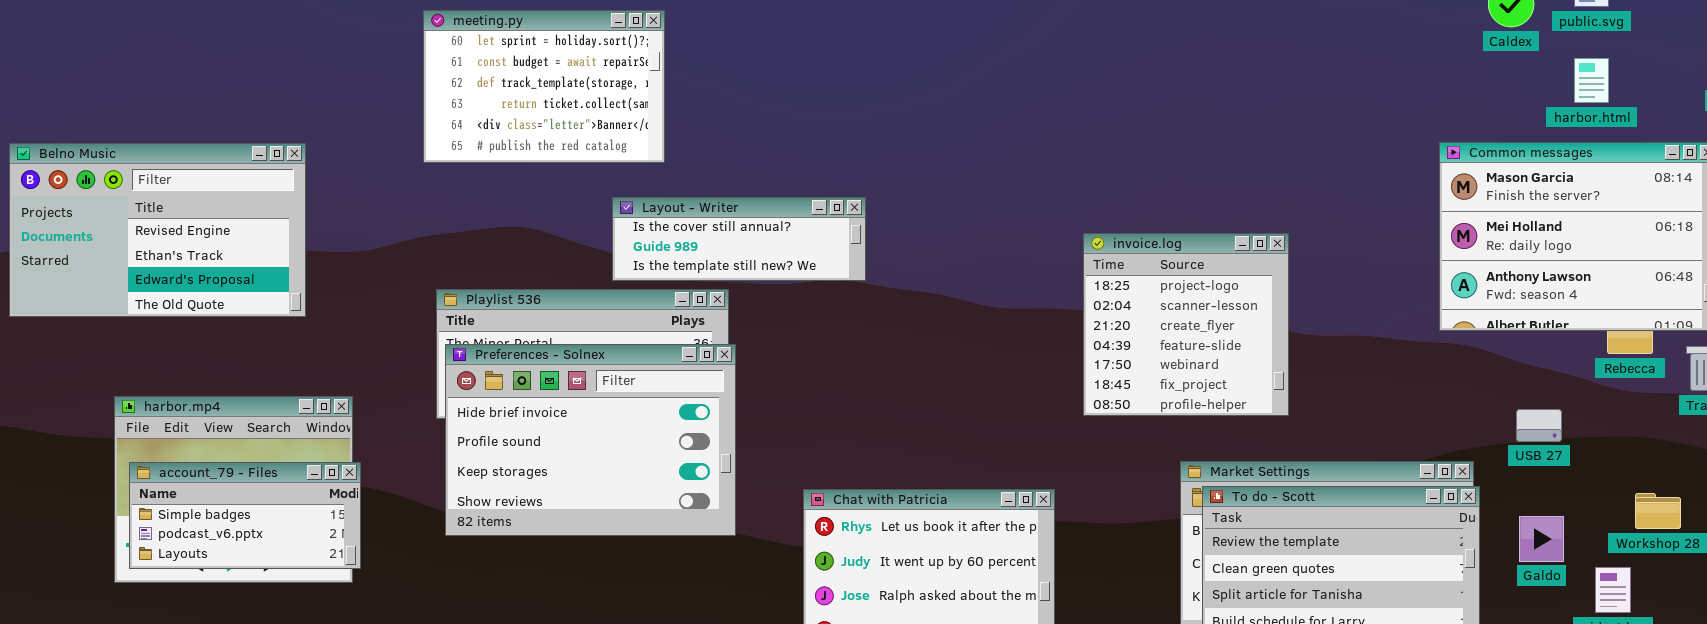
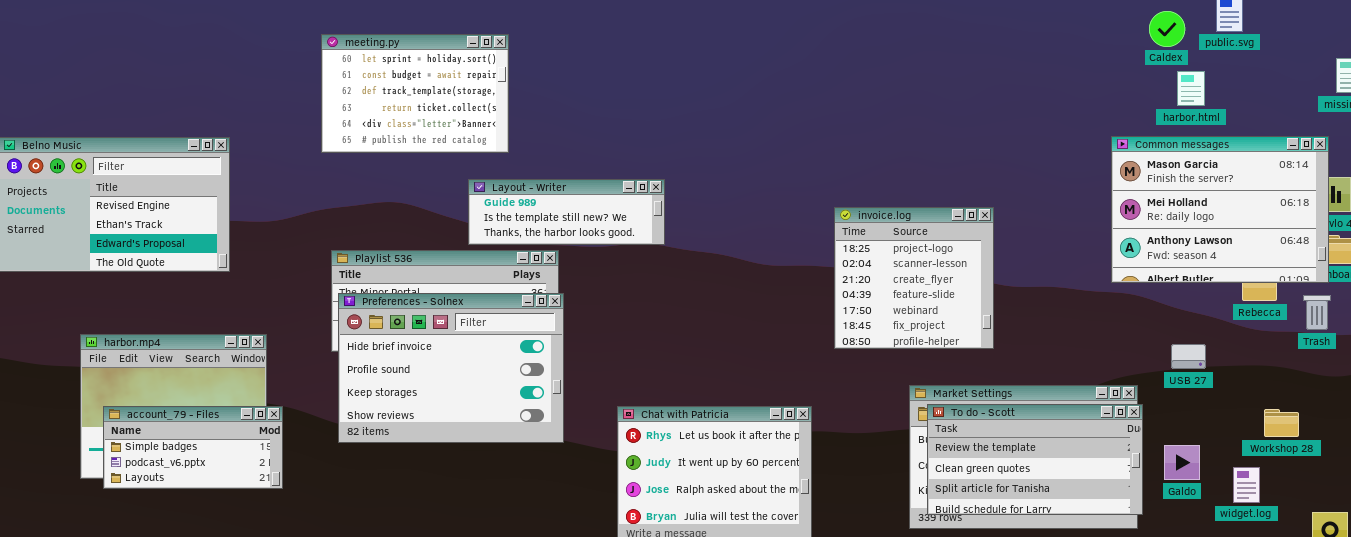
harbor.html: [1574,58,1609,103] -> [1177,71,1205,106], moved
Layout - Writer: [612,197,866,281] -> [468,179,665,245], scrolled down 1 row
account_79 - Files: [129,462,361,569] -> [103,406,283,489], moved
Galdo: [1519,516,1564,562] -> [1164,445,1200,480], moved

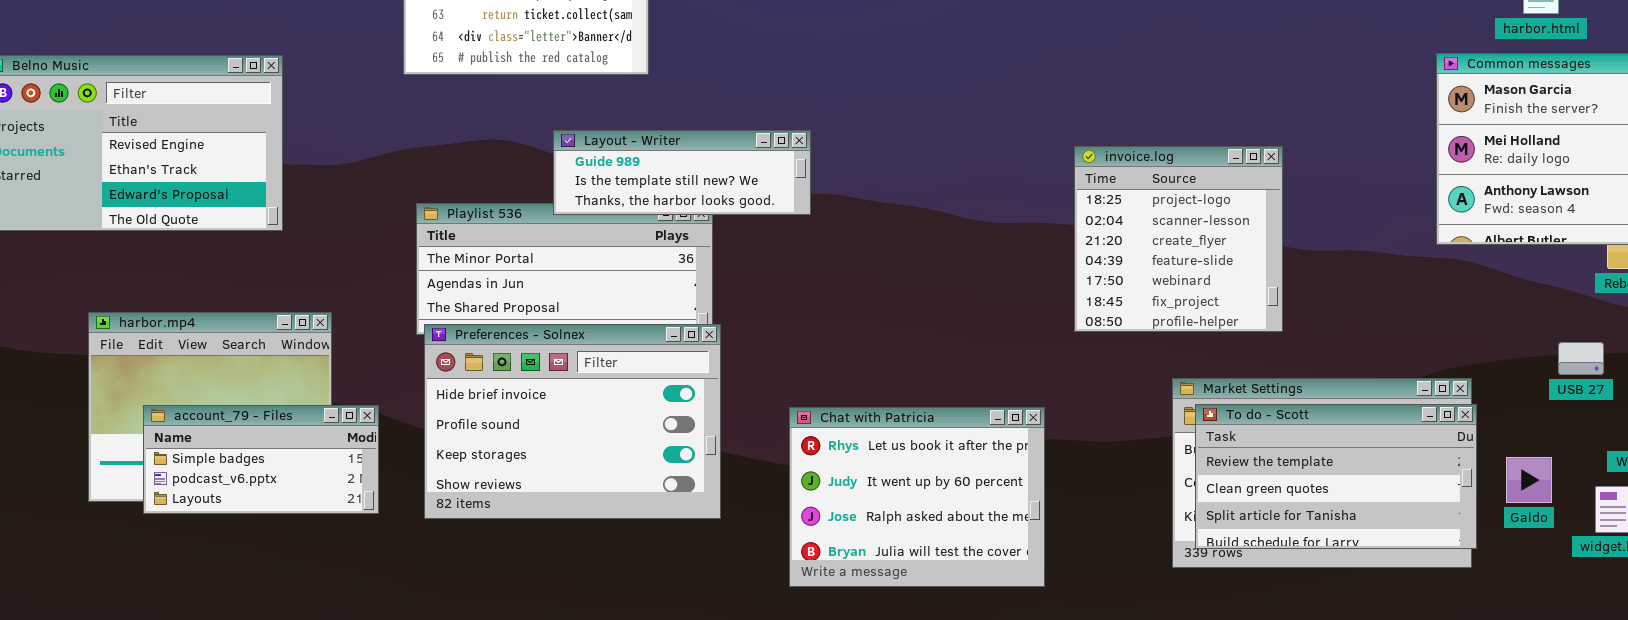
Layout - Writer: [468,179,665,245] -> [553,130,811,215], moved
Preferences - Solnex: [338,293,564,443] -> [424,324,721,519], moved
USB 27: [1171,344,1206,369] -> [1558,342,1604,375], moved
account_79 - Files: [103,406,283,489] -> [143,405,379,514], moved

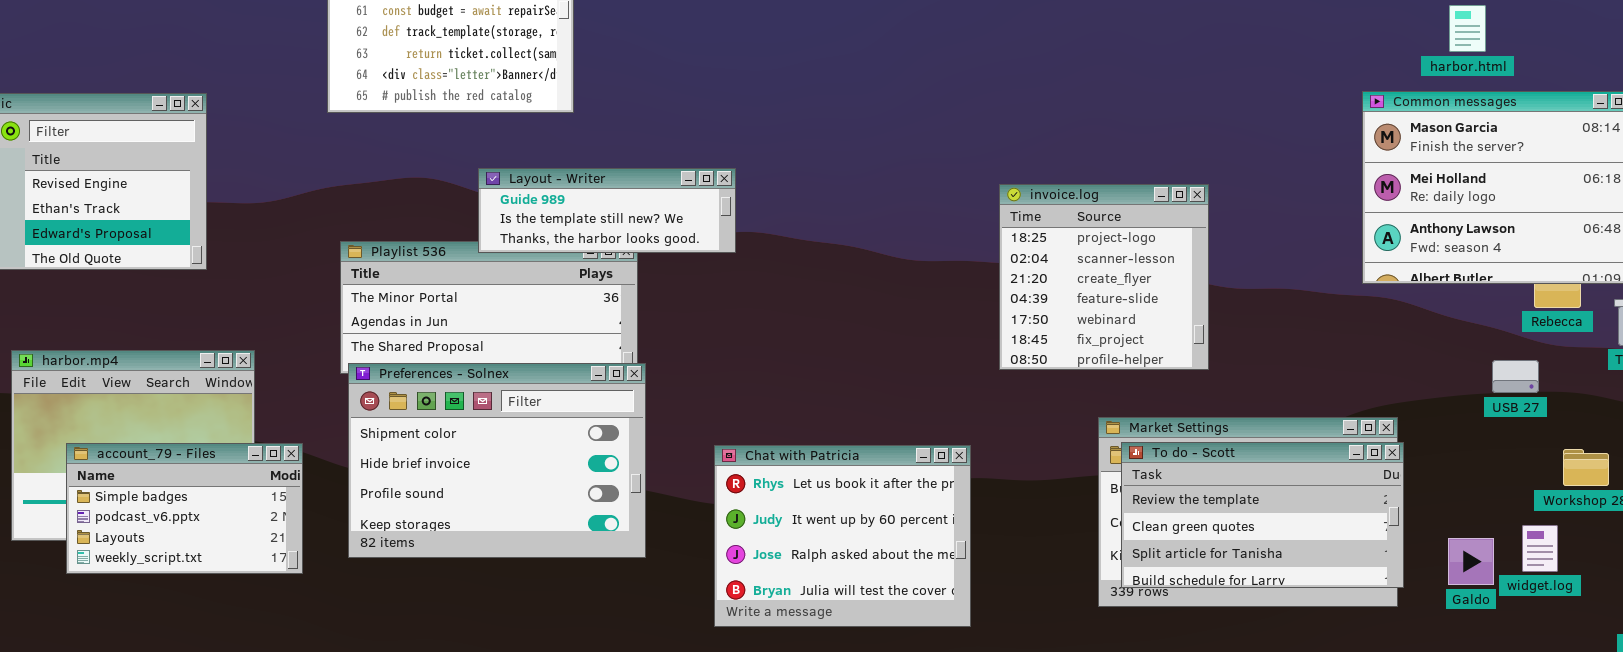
Preferences - Solnex: [424,324,721,519] -> [348,363,646,558], scrolled up 1 row
USB 27: [1558,342,1604,375] -> [1492,360,1539,393], moved
account_79 - Files: [143,405,379,514] -> [66,443,303,574], resized
Galdo: [1506,457,1552,503] -> [1448,538,1494,585], moved

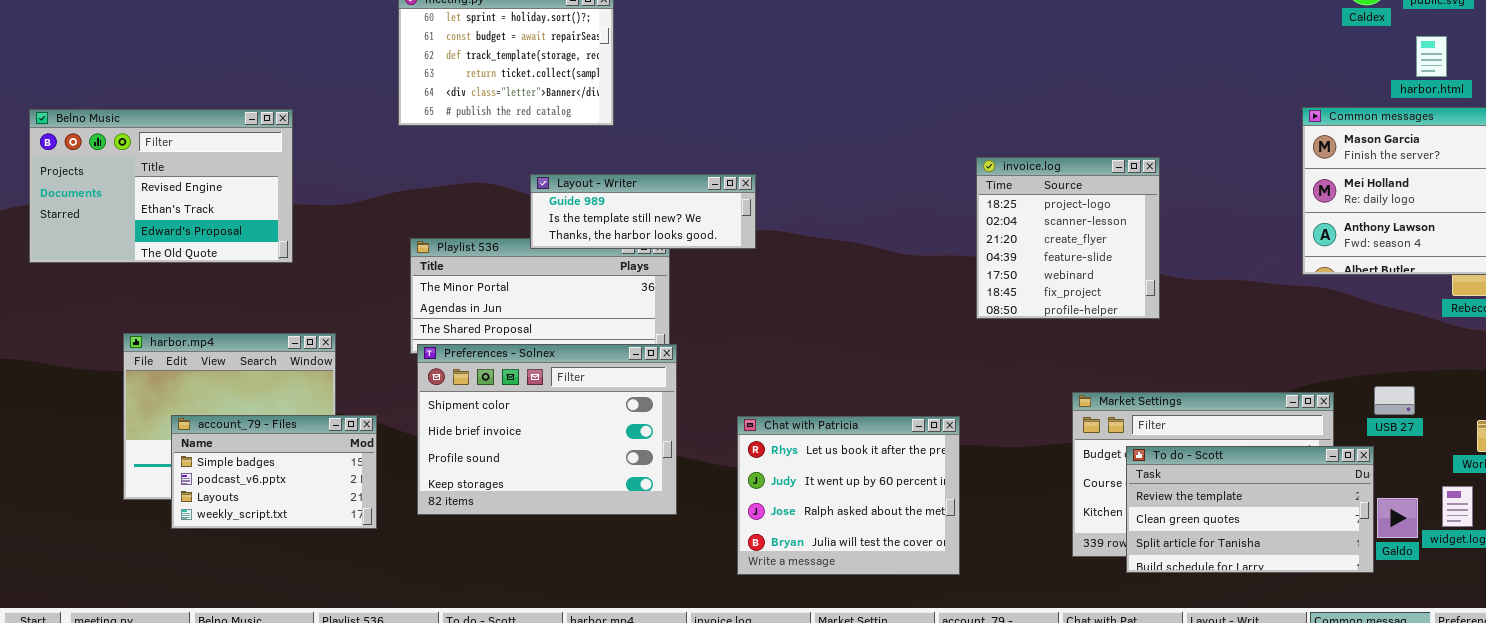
harbor.html: [1449,5,1486,52] -> [1416,36,1447,77], moved
invoice.log: [999,184,1209,370] -> [976,157,1160,319], moved
USB 27: [1492,360,1539,393] -> [1374,386,1415,415], moved
To do - Scott: [1121,442,1404,588] -> [1126,446,1374,573], moved

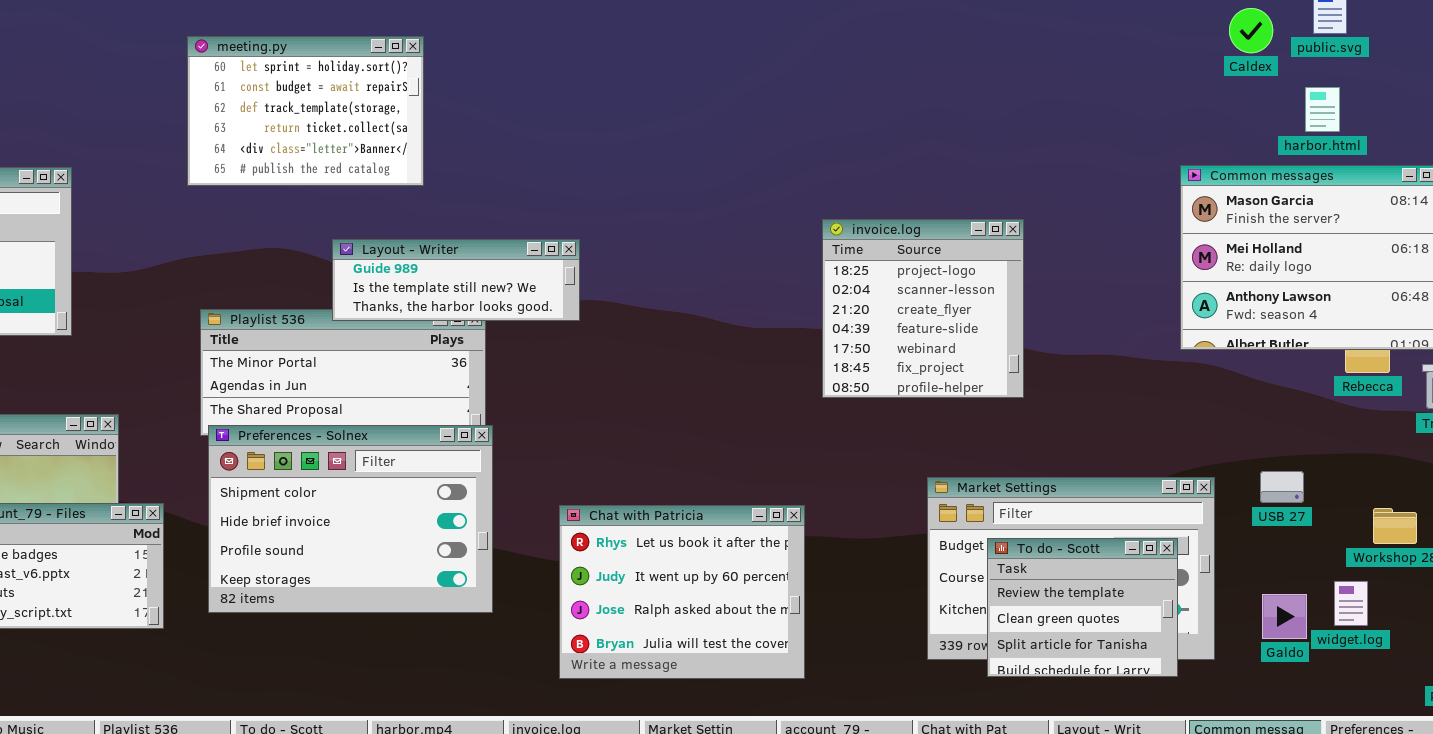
To do - Scott: [1126,446,1374,573] -> [987,538,1178,677], resized

